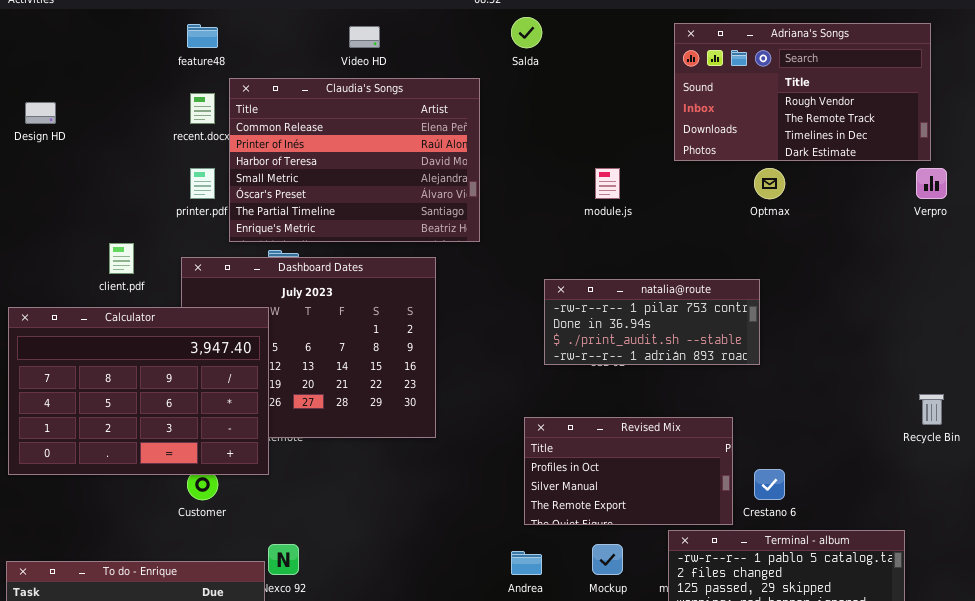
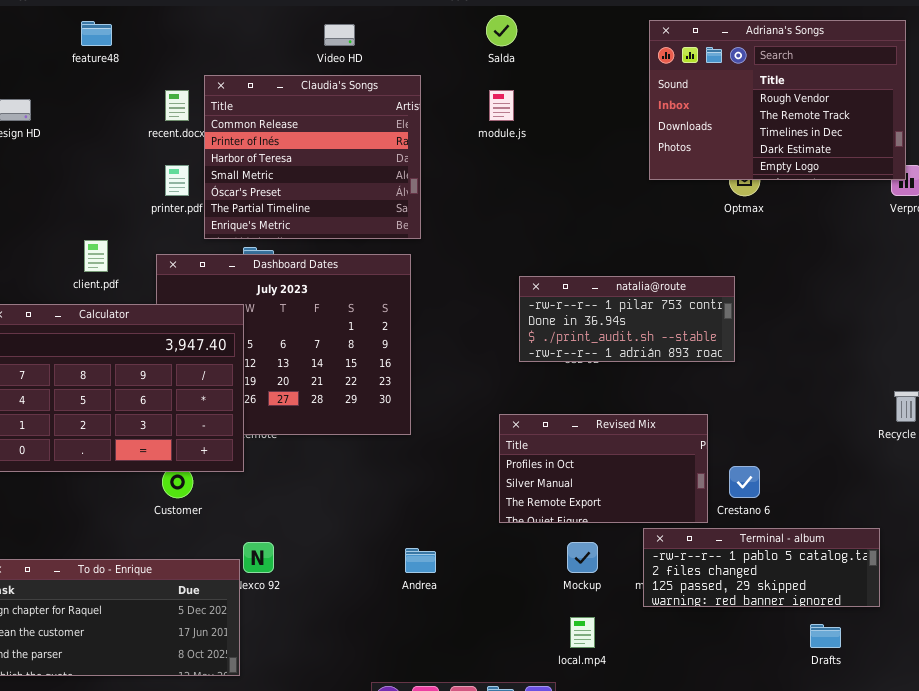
Adriana's Songs: [674,23,931,161] -> [649,20,906,180], resized
feature48: [187,24,218,48] -> [81,21,112,46], moved
Claudia's Songs: [229,78,480,242] -> [204,75,421,239], resized
module.js: [595,168,620,199] -> [489,90,514,121], moved
Andrea: [511,551,542,575] -> [405,548,436,573], moved

